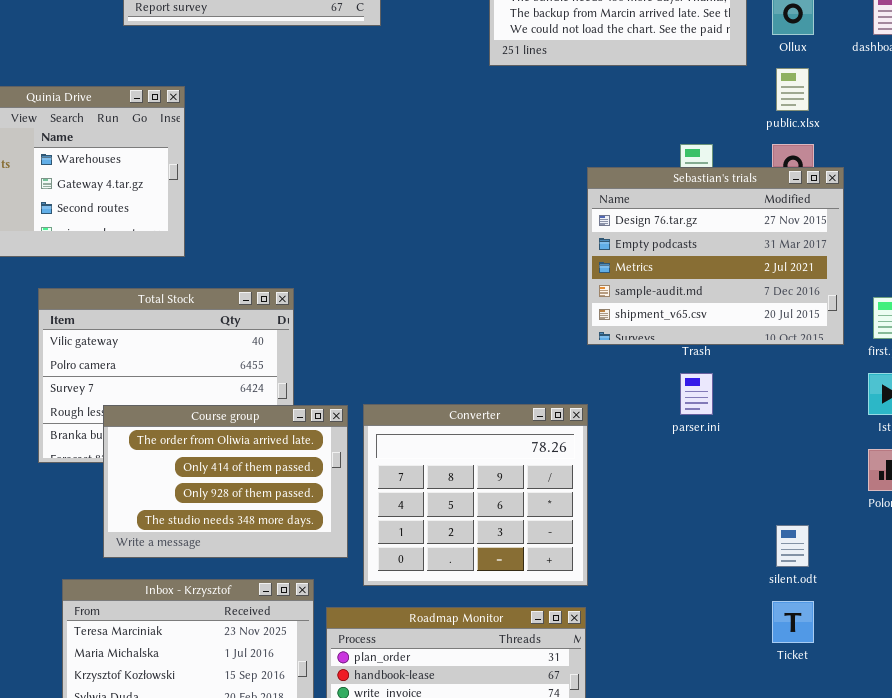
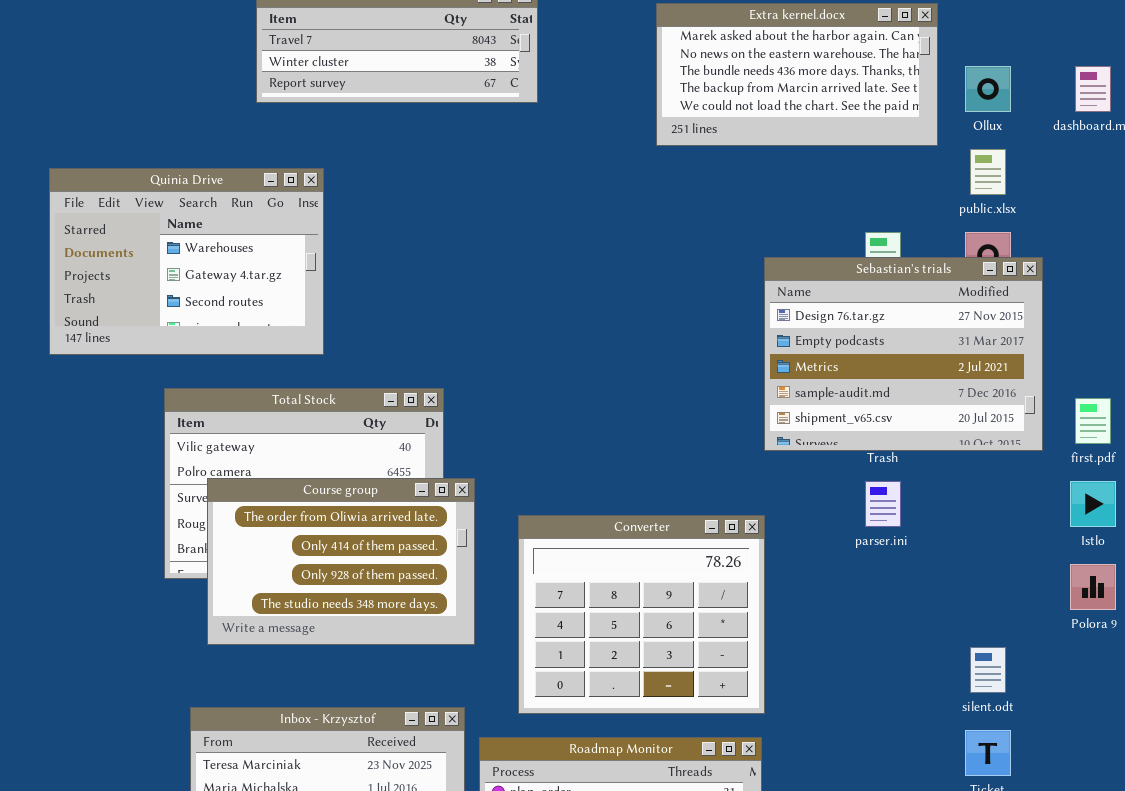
Course group: [103,405,348,558] -> [207,478,475,645], moved

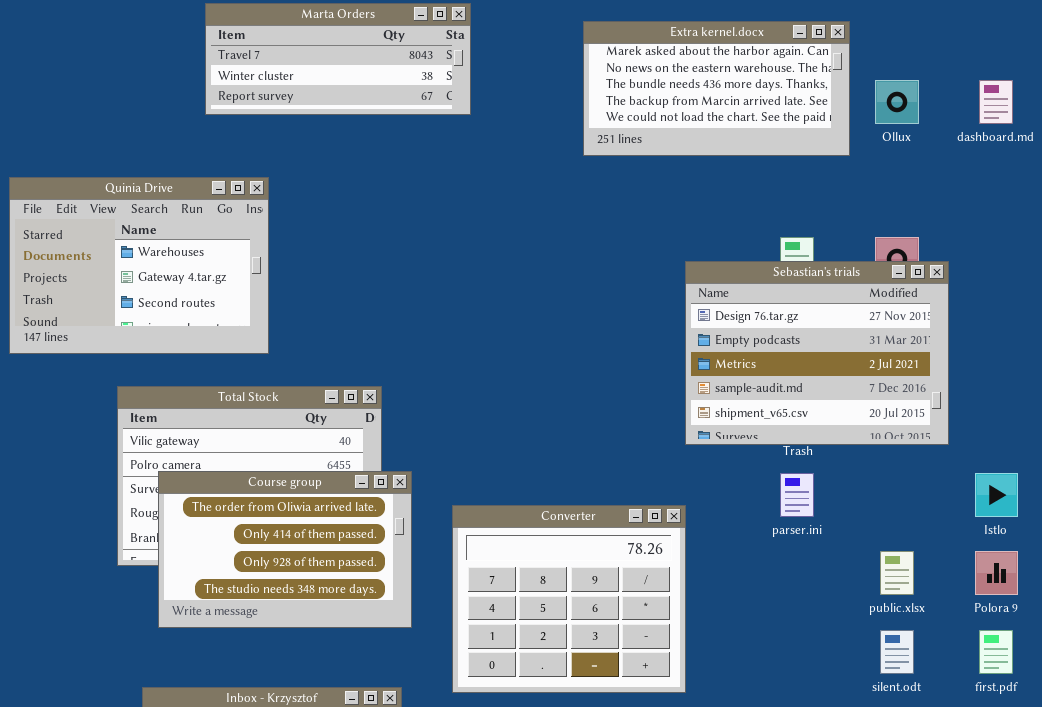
public.xlsx: [970,149,1006,195] -> [880,551,914,595], moved
first.pdf: [1075,398,1111,444] -> [979,630,1013,674], moved

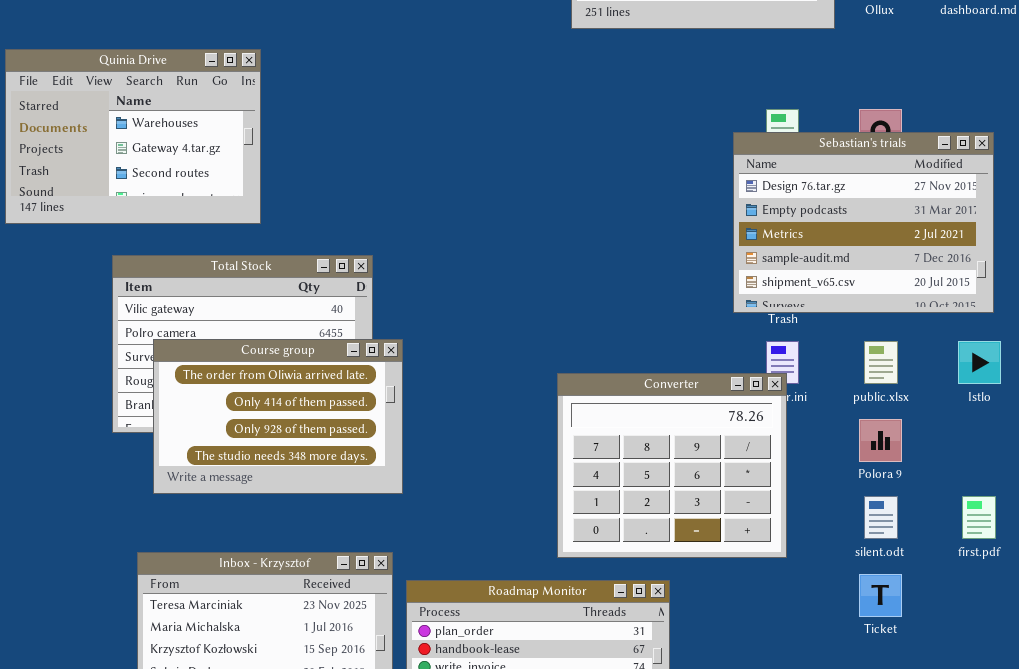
Sebastian's trials: [685,261,949,445] -> [733,132,994,313], moved
Converter: [452,505,686,693] -> [557,373,787,558], moved
public.xlsx: [880,551,914,595] -> [864,341,898,384], moved
Polora 9: [975,551,1018,595] -> [859,419,902,462], moved

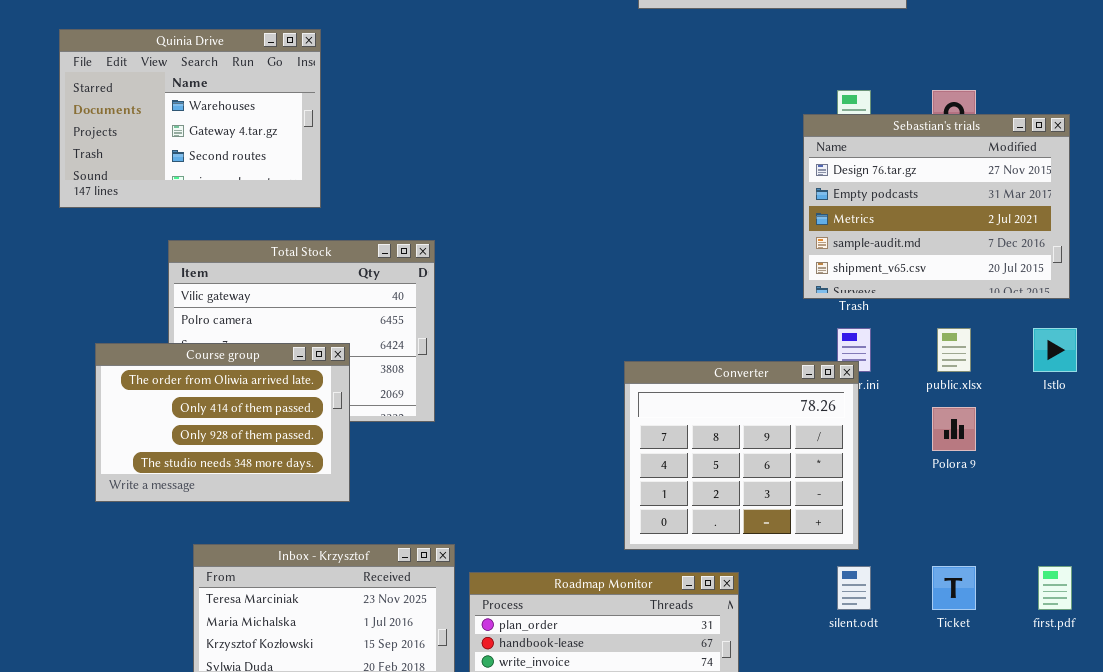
Course group: [153,339,403,494] -> [95,343,350,502], moved
silent.odt: [864,496,898,539] -> [837,566,871,610], moved
first.pdf: [962,496,996,539] -> [1038,566,1072,610], moved

